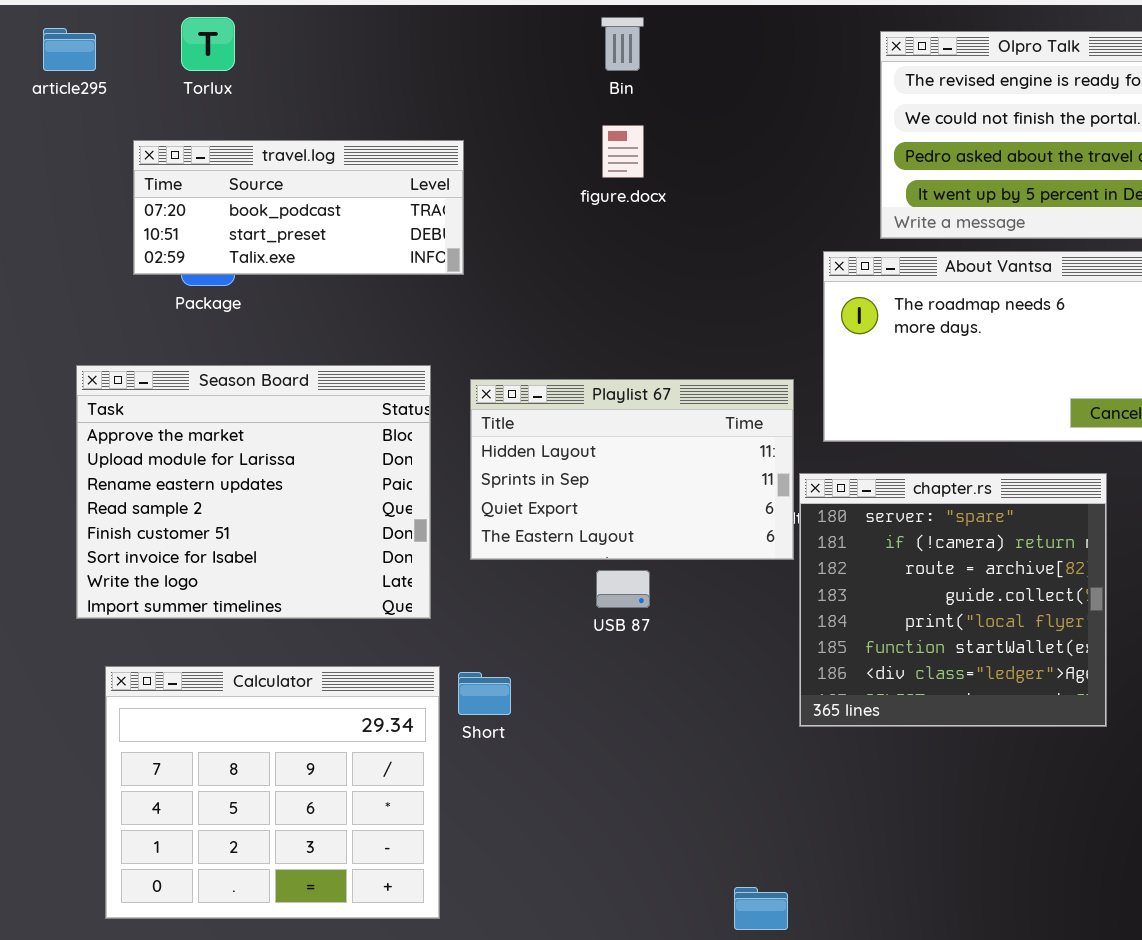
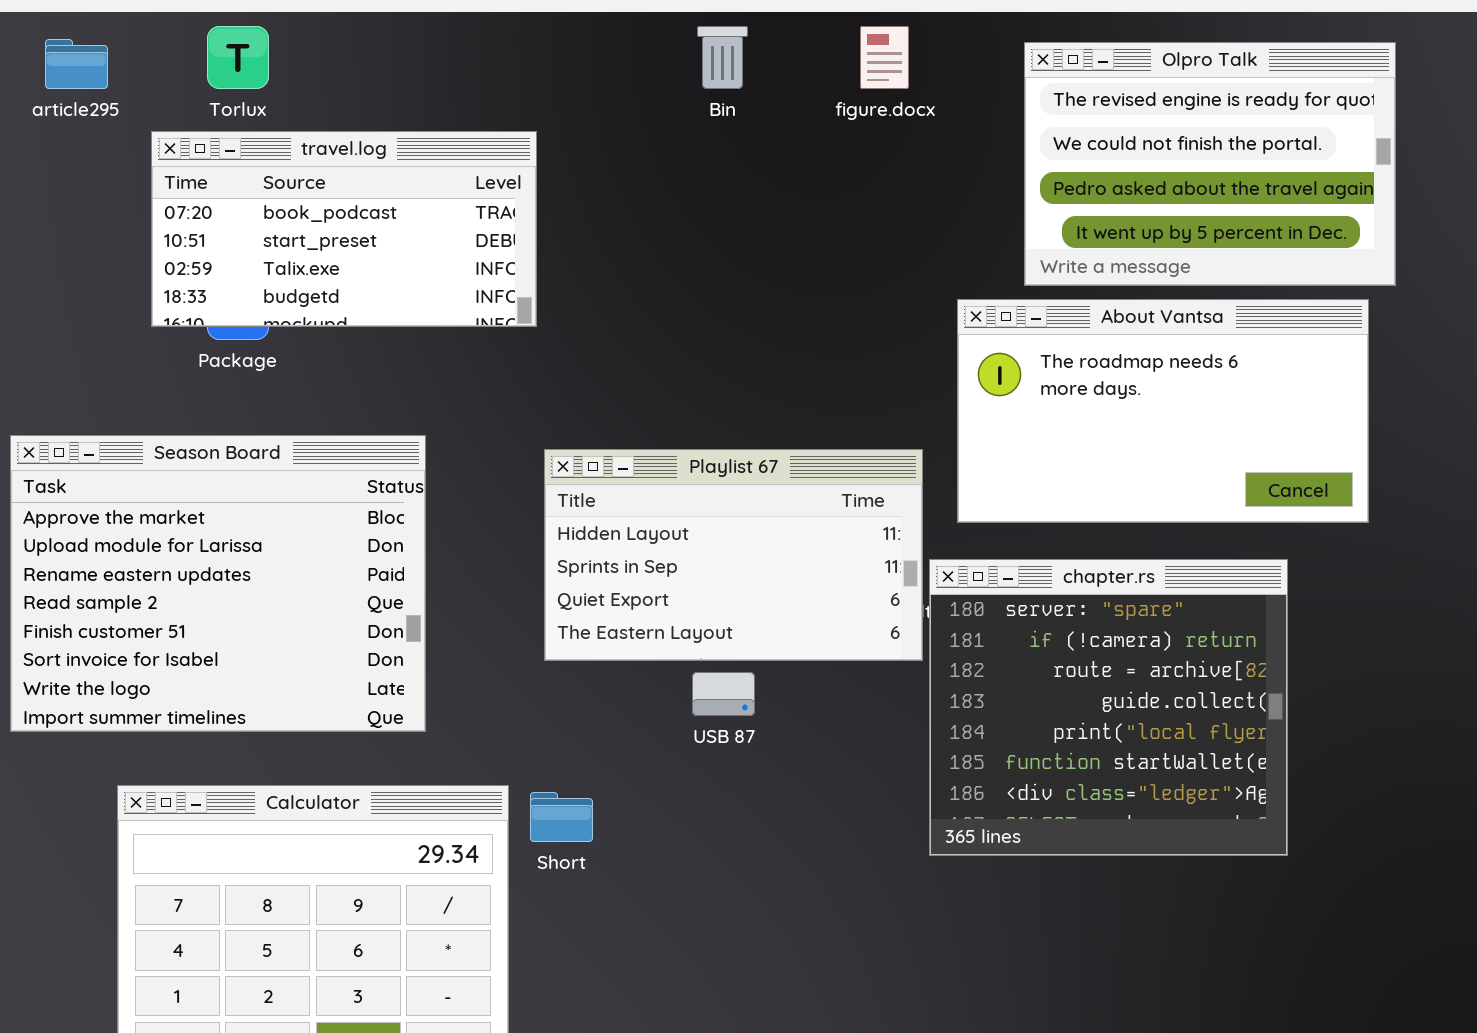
figure.docx: [602,125,644,178] -> [860,26,909,89], moved
travel.log: [133,140,464,275] -> [151,131,537,327], resized
Season Board: [76,365,431,619] -> [10,435,426,732], moved

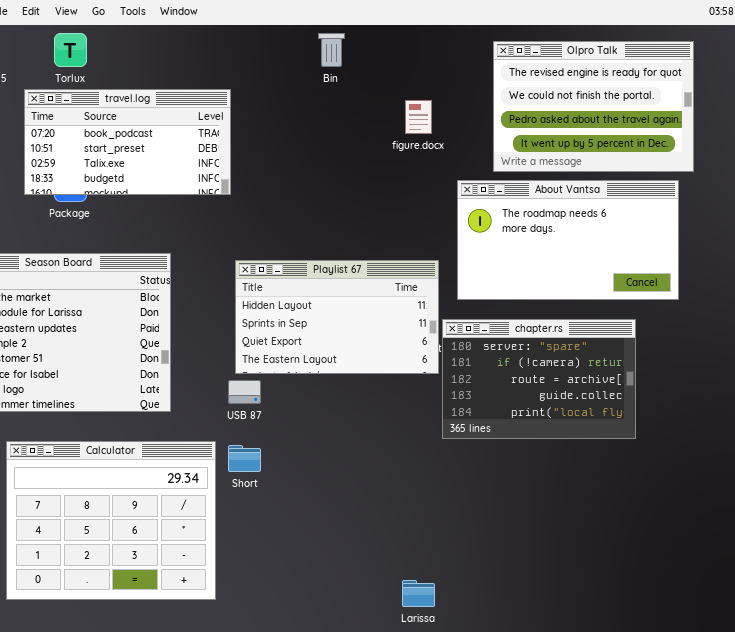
figure.docx: [860,26,909,89] -> [405,100,432,134], moved
chapter.rs: [929,559,1288,856] -> [442,319,636,439], resized
USB 87: [692,672,755,716] -> [228,380,261,404], moved

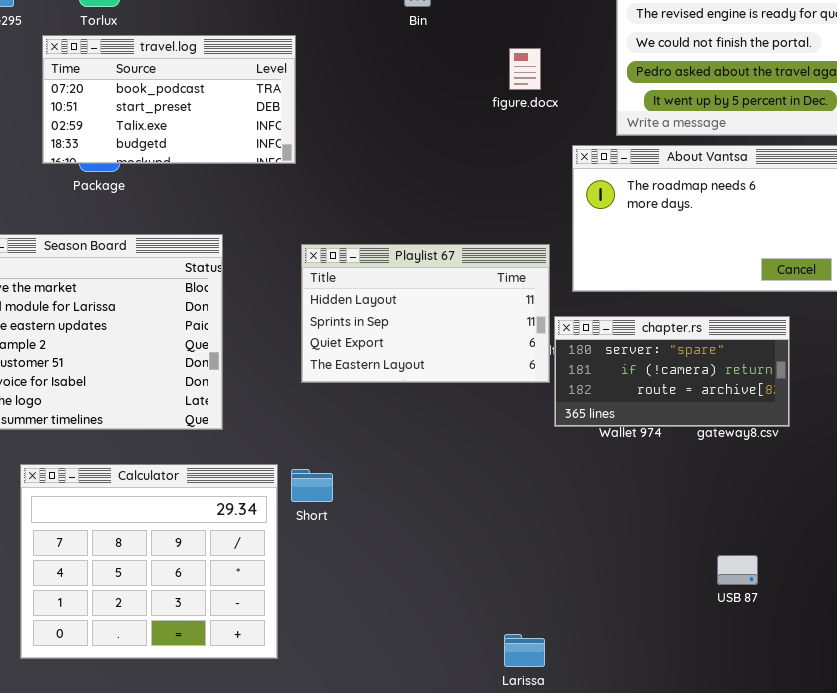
chapter.rs: [442,319,636,439] -> [554,316,790,427], resized
USB 87: [228,380,261,404] -> [717,555,758,585], moved

